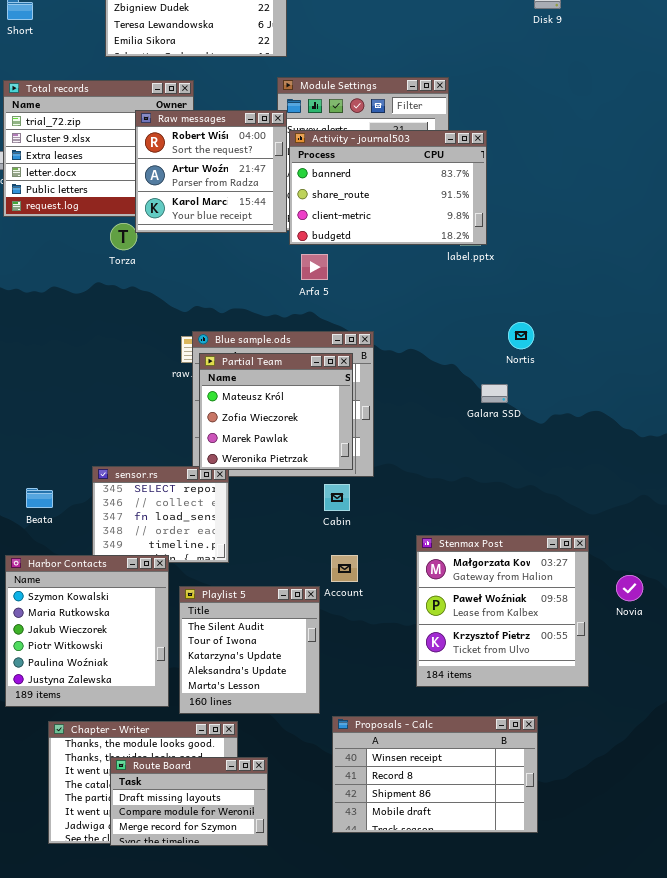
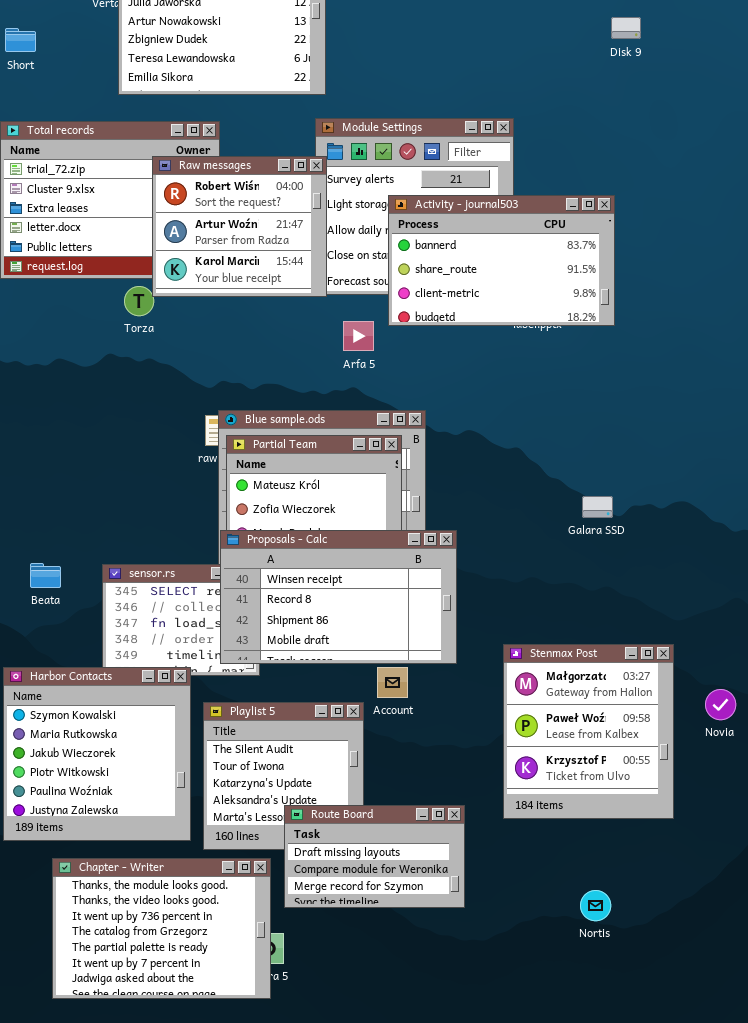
Activity - journal503: [289,130,487,245] -> [388,195,615,326], moved
Nortis: [508,322,534,349] -> [580,890,611,921], moved
Galara SSD: [481,384,508,403] -> [582,496,613,518], moved
Beata: [26,488,53,508] -> [30,563,61,588], moved
Stenmax Post: [416,535,589,687] -> [503,644,674,819], resized
Proposals - Calc: [332,716,538,833] -> [220,530,457,664], moved
Route Board: [110,757,268,846] -> [284,805,465,908], moved

